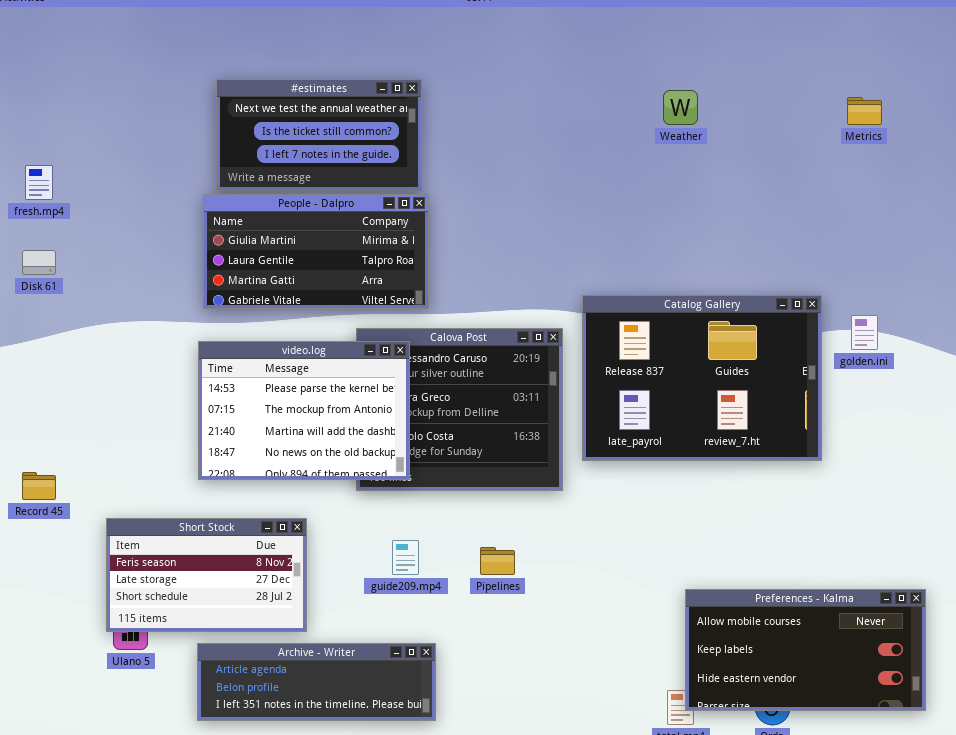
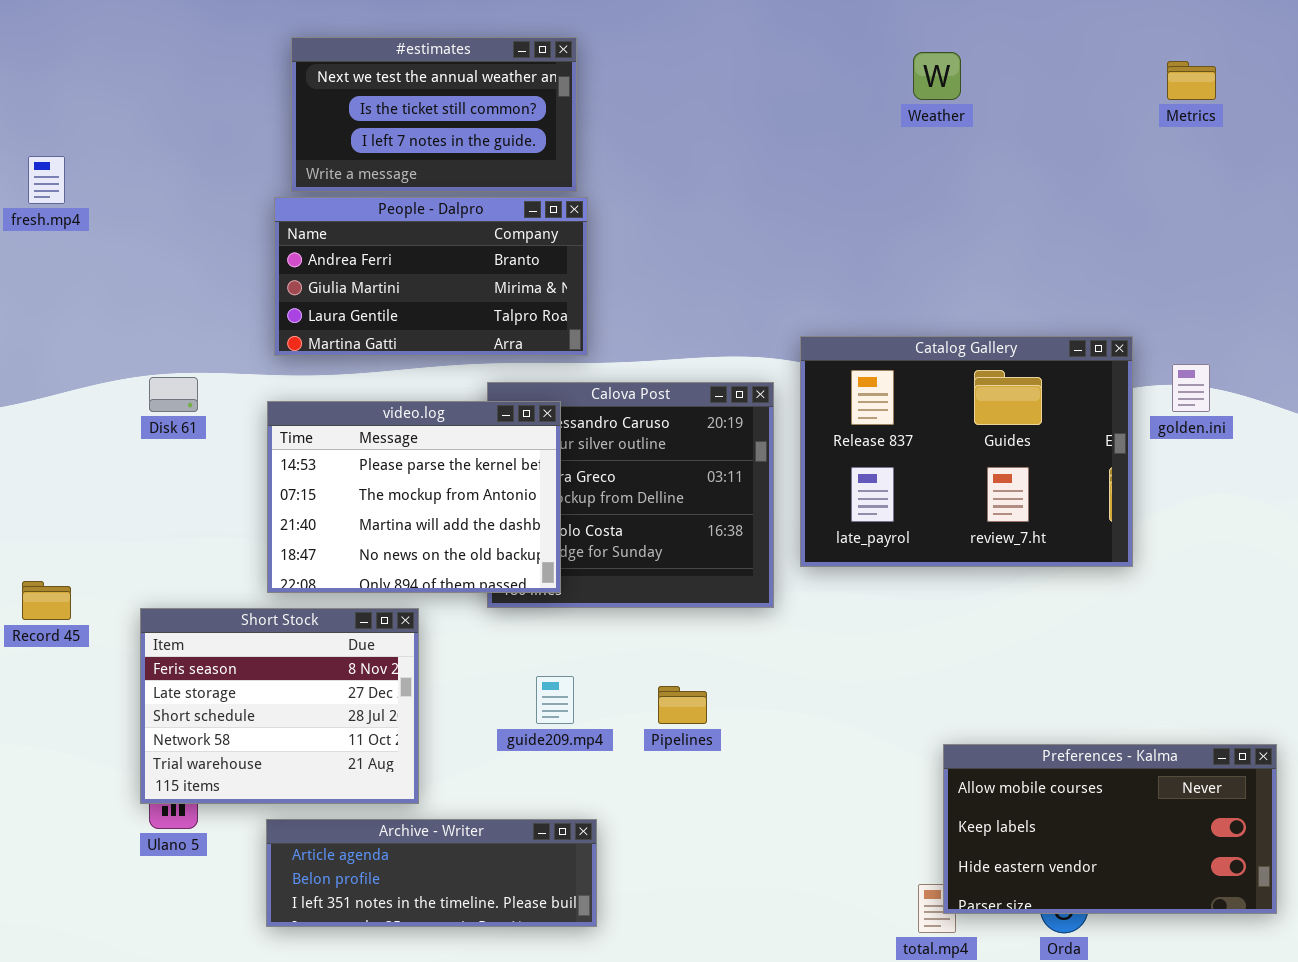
People - Dalpro: [203,194,429,309] -> [274,197,588,356], scrolled up 1 row
Disk 61: [22,250,56,275] -> [149,377,198,412], moved
Short Stock: [106,518,307,632] -> [140,608,419,804], resized

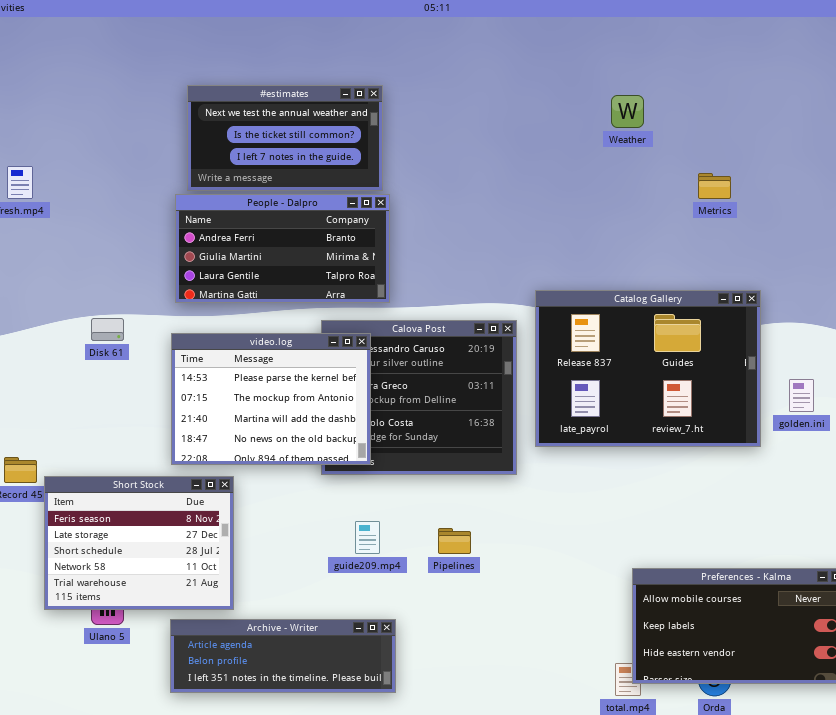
Metrics: [1167,61,1216,100] -> [698,173,731,199], moved
golden.ini: [1172,364,1210,412] -> [789,379,814,412], moved
Short Stock: [140,608,419,804] -> [44,476,234,610], moved

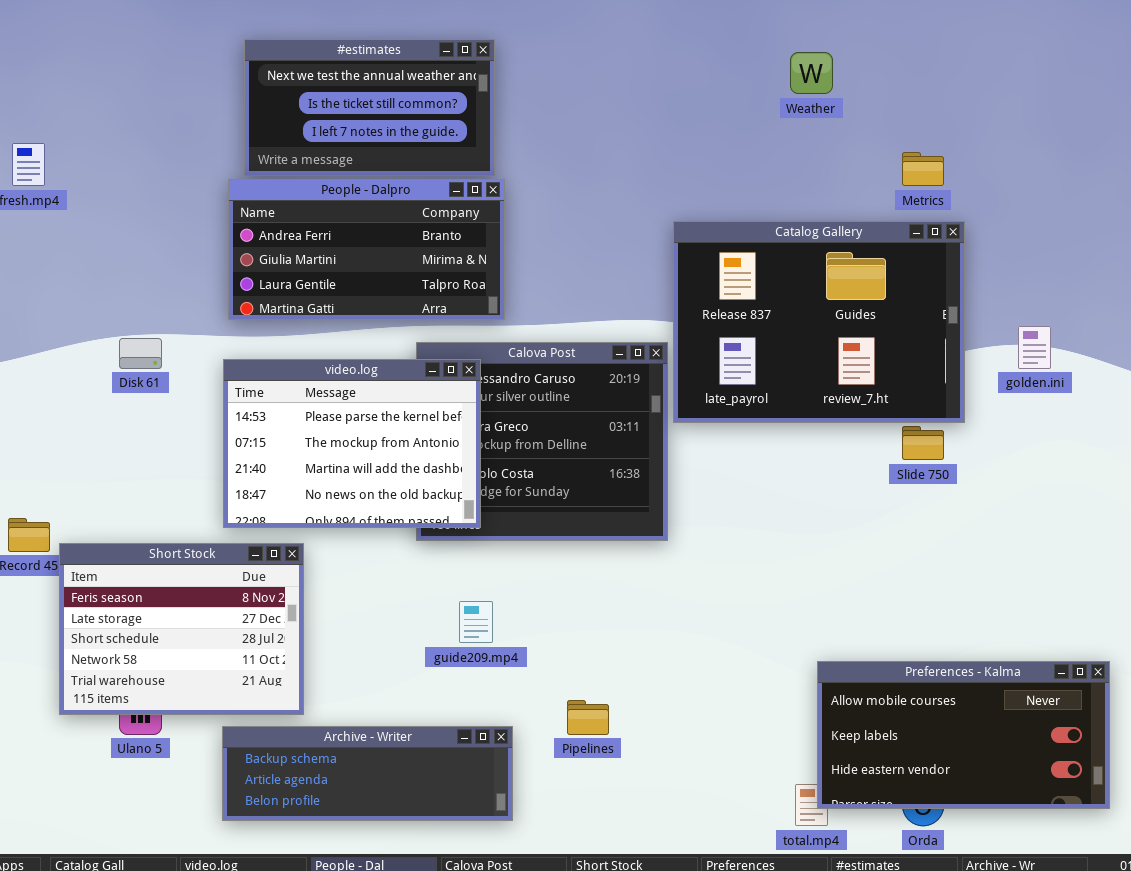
Catalog Gallery: [535,290,761,447] -> [673,221,965,423], moved
golden.ini: [789,379,814,412] -> [1018,326,1051,369], moved
Pipelines: [438,528,471,554] -> [567,700,609,735], moved
Archive - Writer: [170,619,396,693] -> [222,726,513,821], scrolled up 1 row

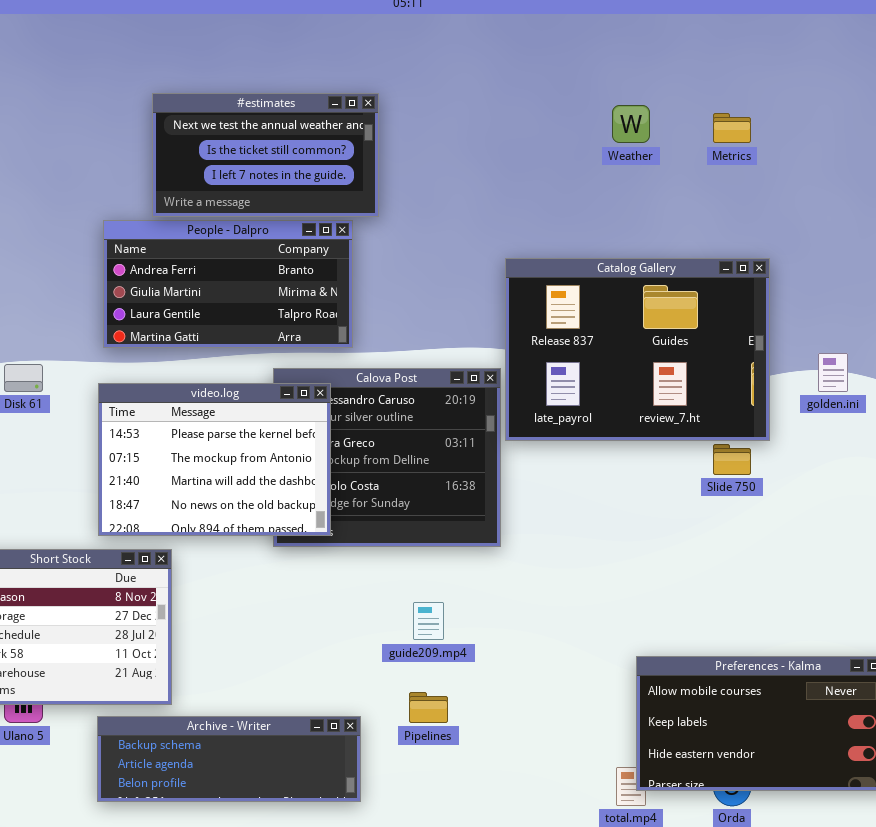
#estimates: [244,39,495,176] -> [152,93,379,217], moved
Metrics: [902,152,944,186] -> [713,113,751,143], moved
guide209.mp4: [459,601,493,643] -> [413,602,444,640], moved

